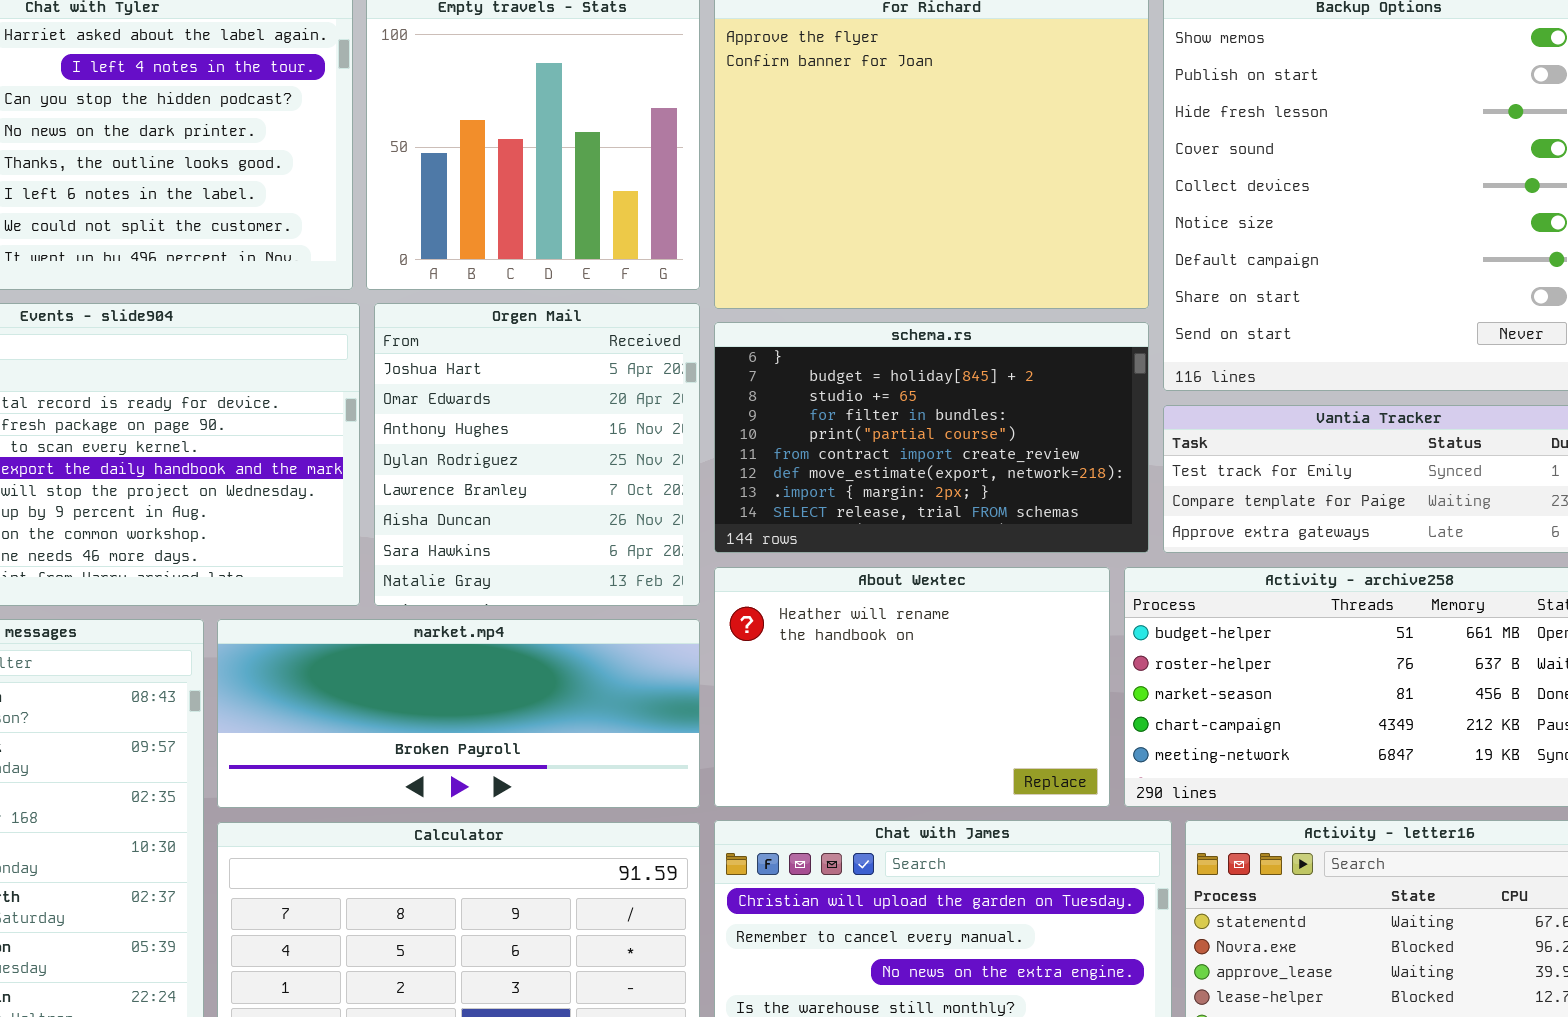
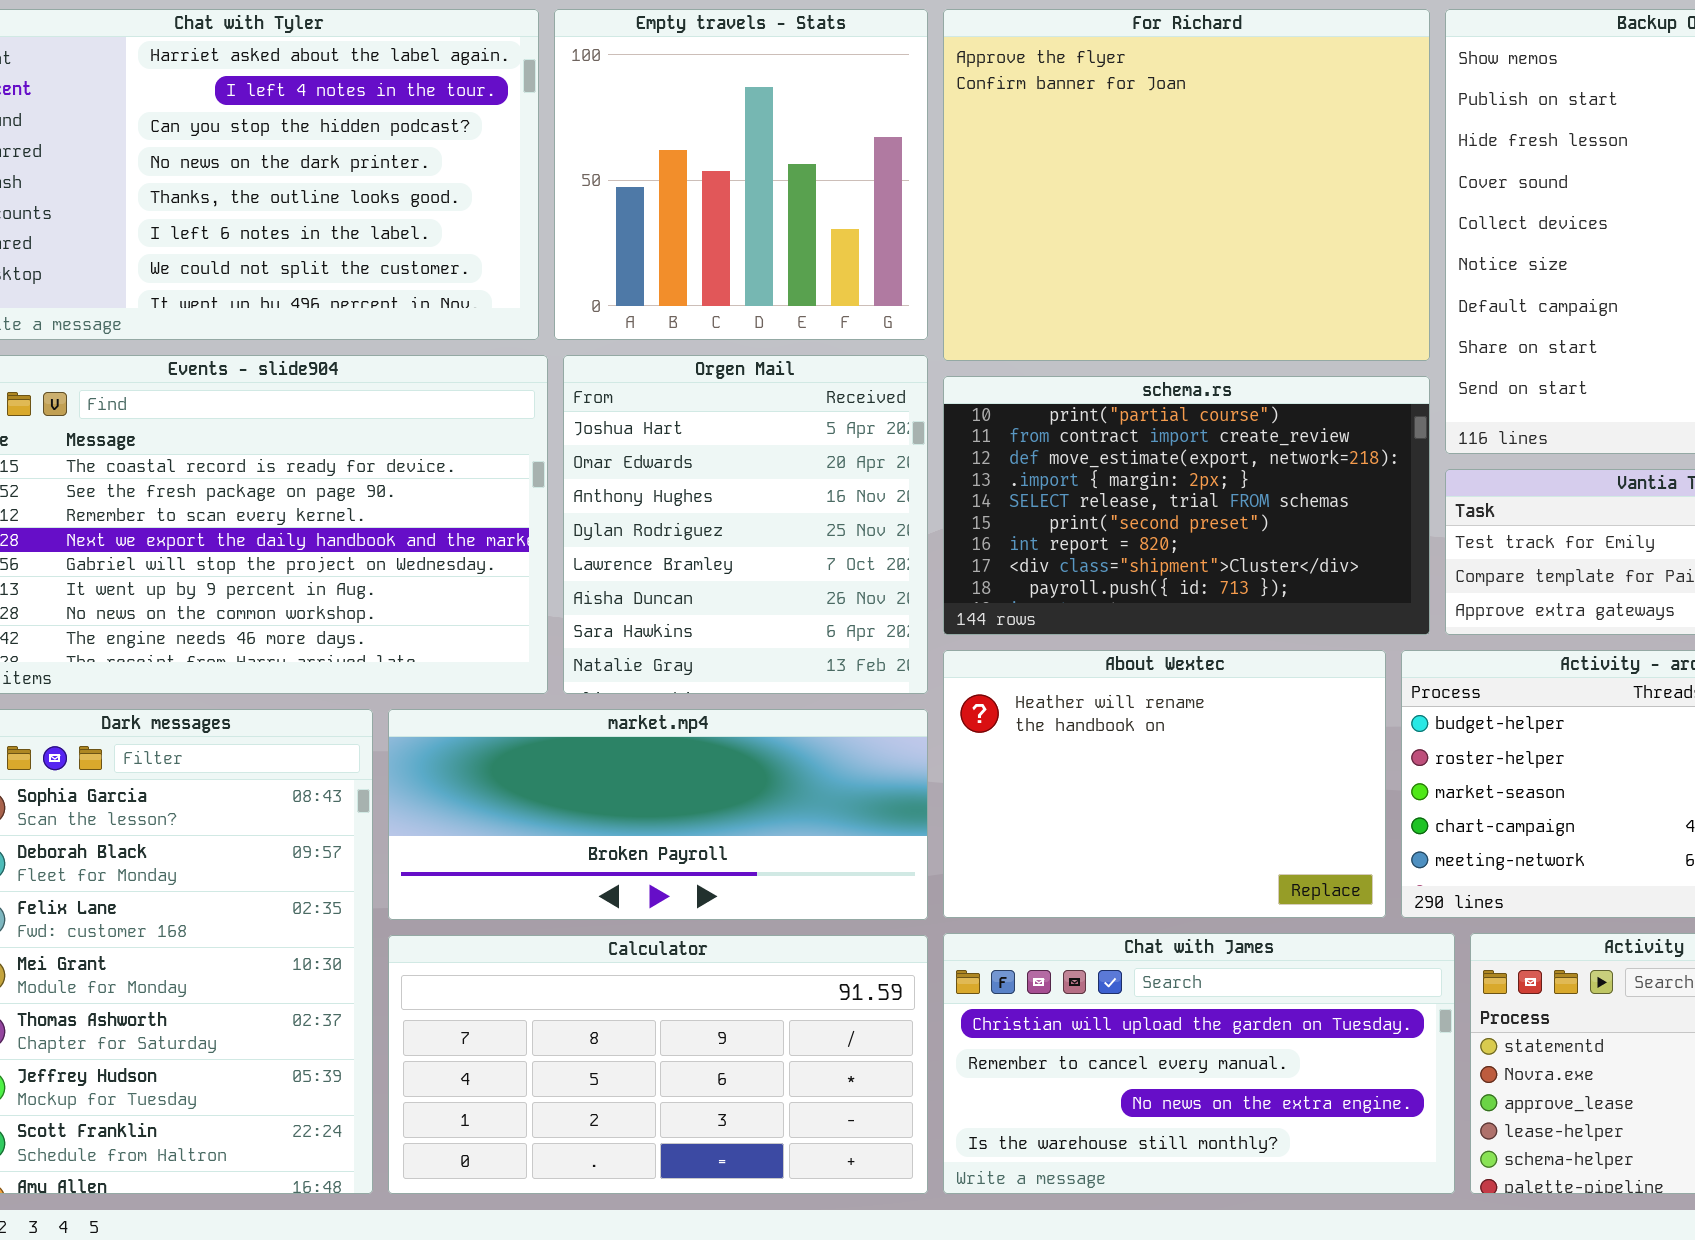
schema.rs: [714,322,1149,553] -> [943,376,1430,635], scrolled down 4 rows

